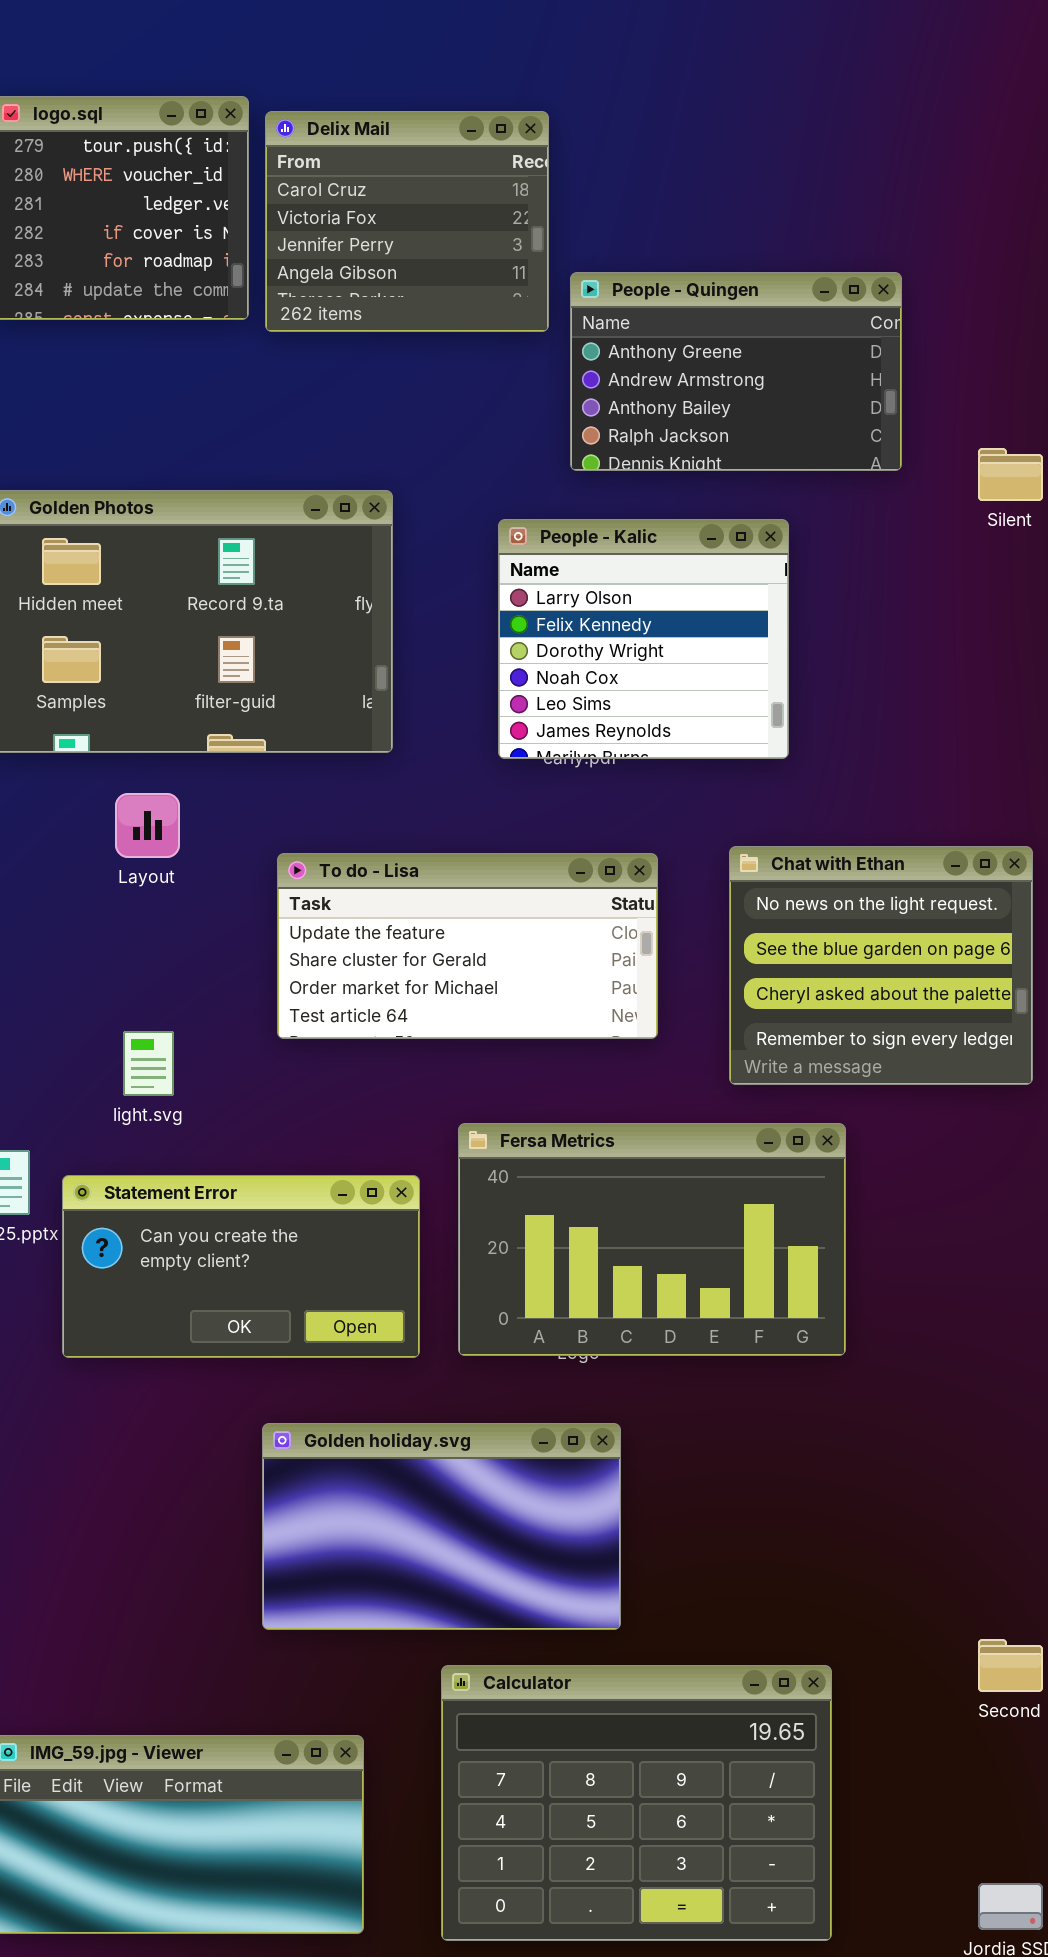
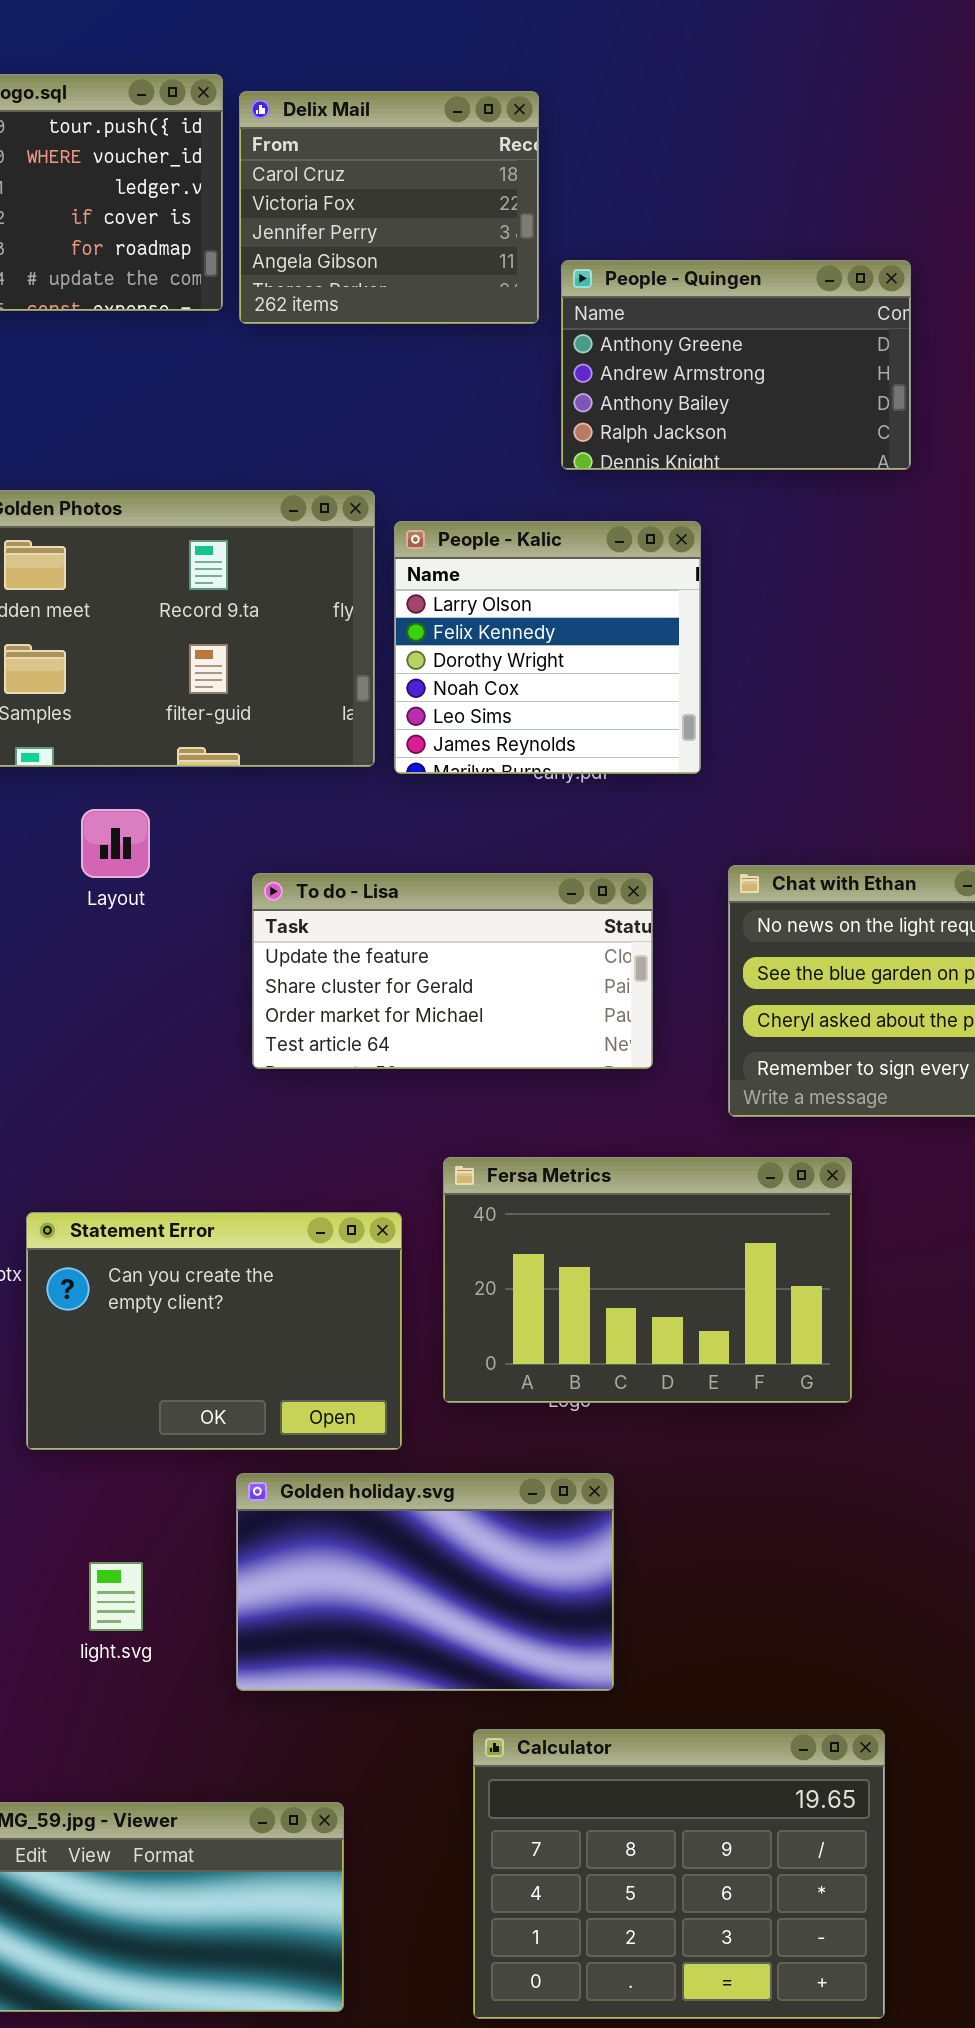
People - Kalic: [498,519,789,759] -> [394,521,701,774], moved
light.svg: [123,1031,174,1096] -> [89,1562,143,1631], moved
Statement Error: [62,1175,420,1358] -> [26,1212,402,1450], resized
Calculator: [441,1665,832,1941] -> [473,1729,885,2019], moved

